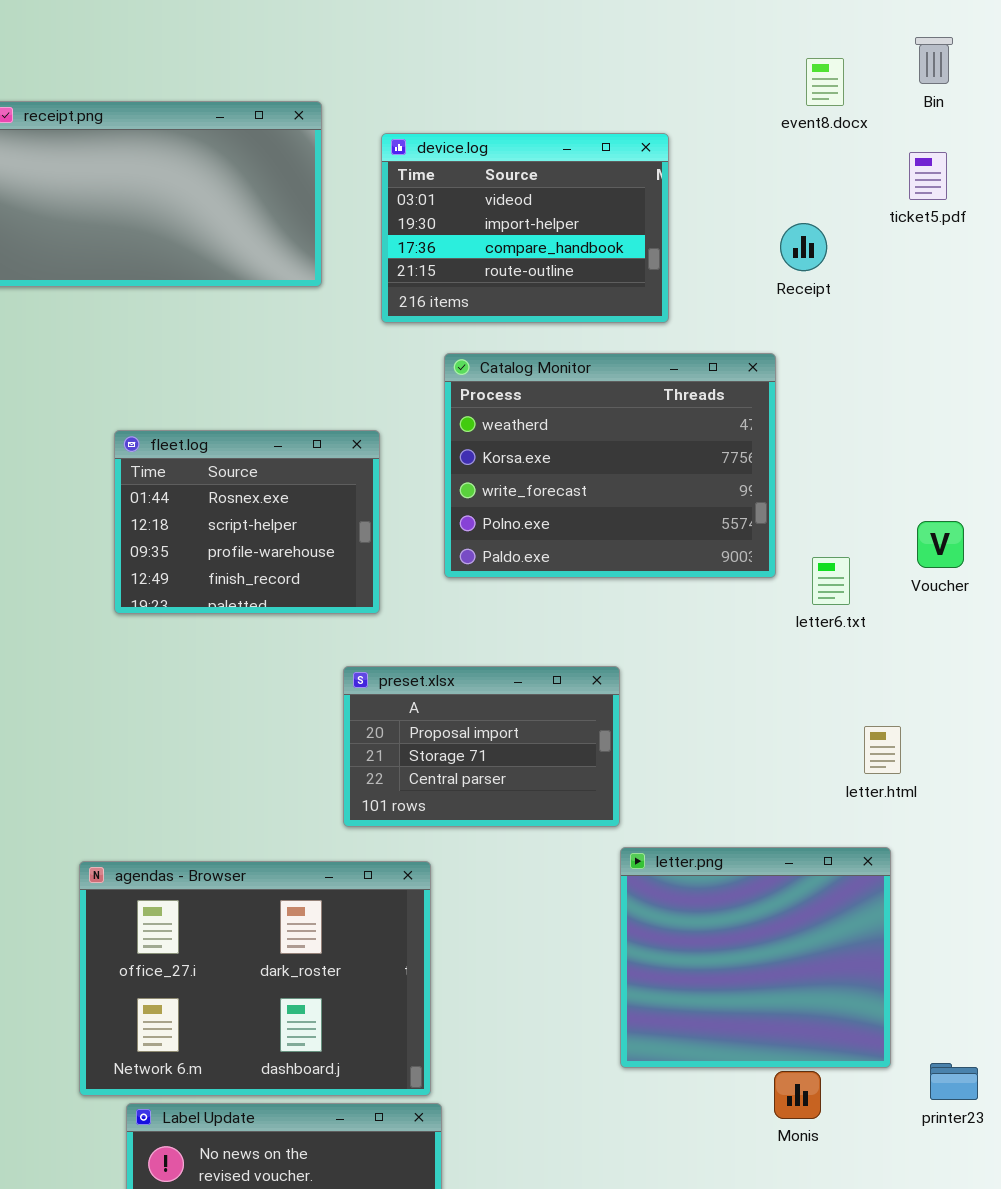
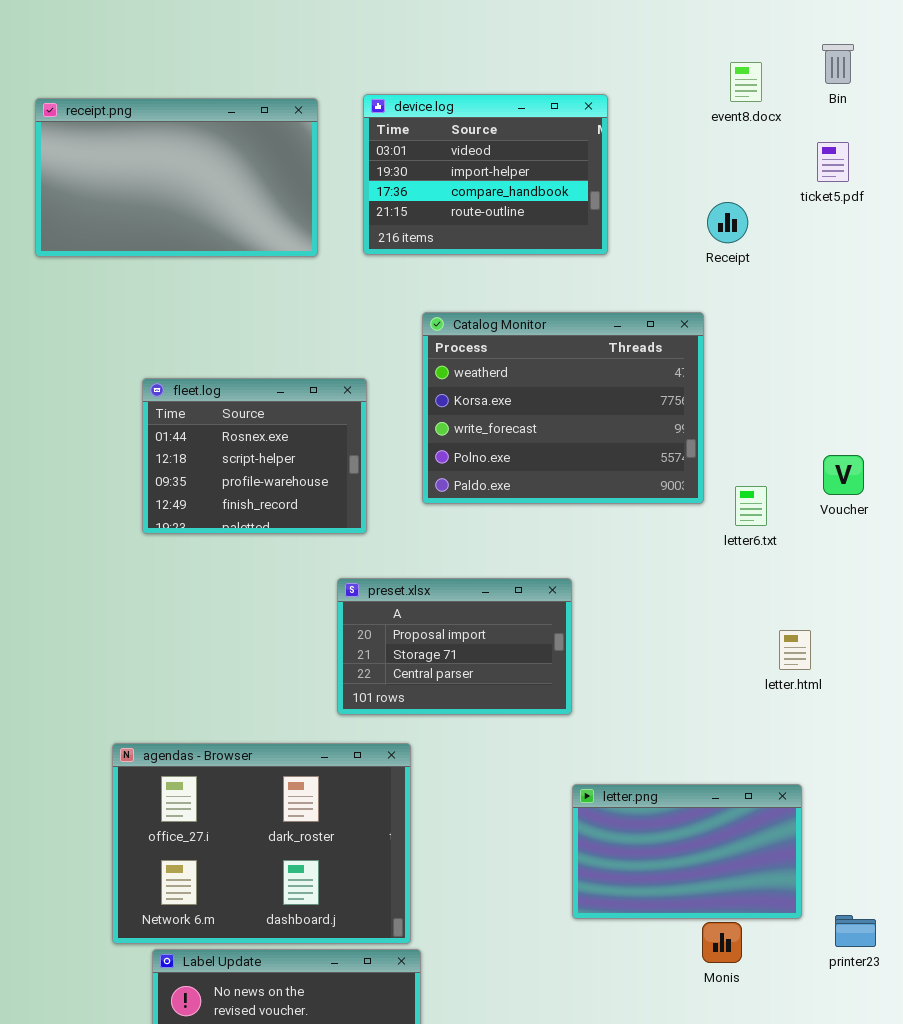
device.log: [381,133,669,323] -> [363,94,608,255], moved
letter.png: [620,847,891,1068] -> [572,784,802,919], resized

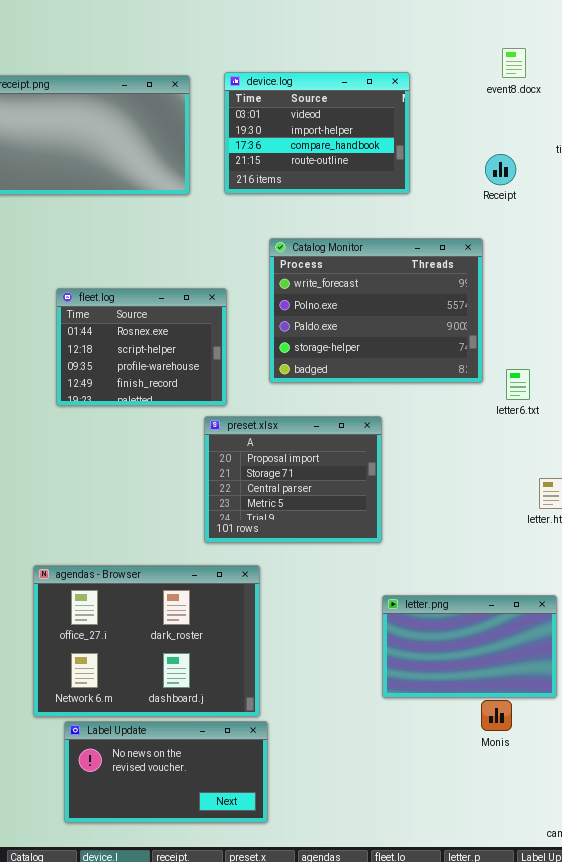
Catalog Monitor: [422,312,704,504] -> [269,238,483,383], scrolled down 2 rows
preset.xlsx: [337,578,572,715] -> [204,416,382,543], resized

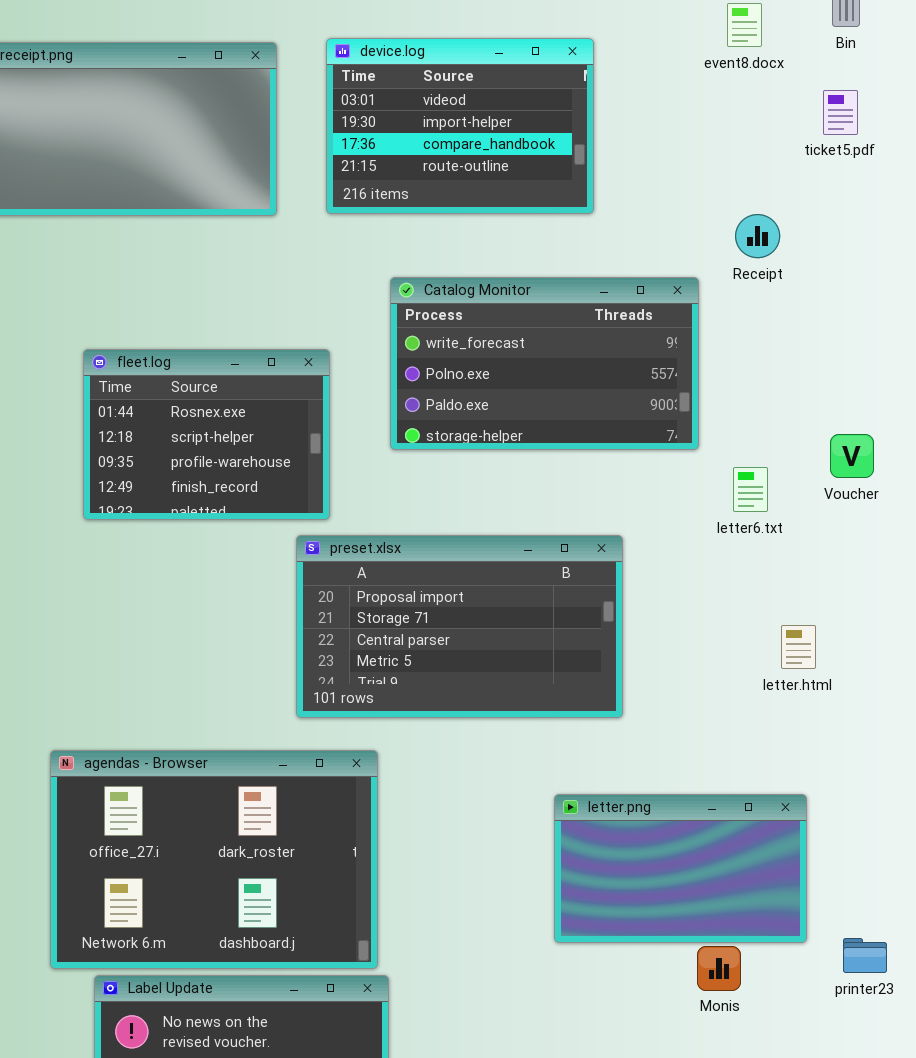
Receipt: [485,154,516,185] -> [735,214,780,258], moved
Catalog Monitor: [269,238,483,383] -> [390,277,699,450], resized
preset.xlsx: [204,416,382,543] -> [296,535,623,718], resized

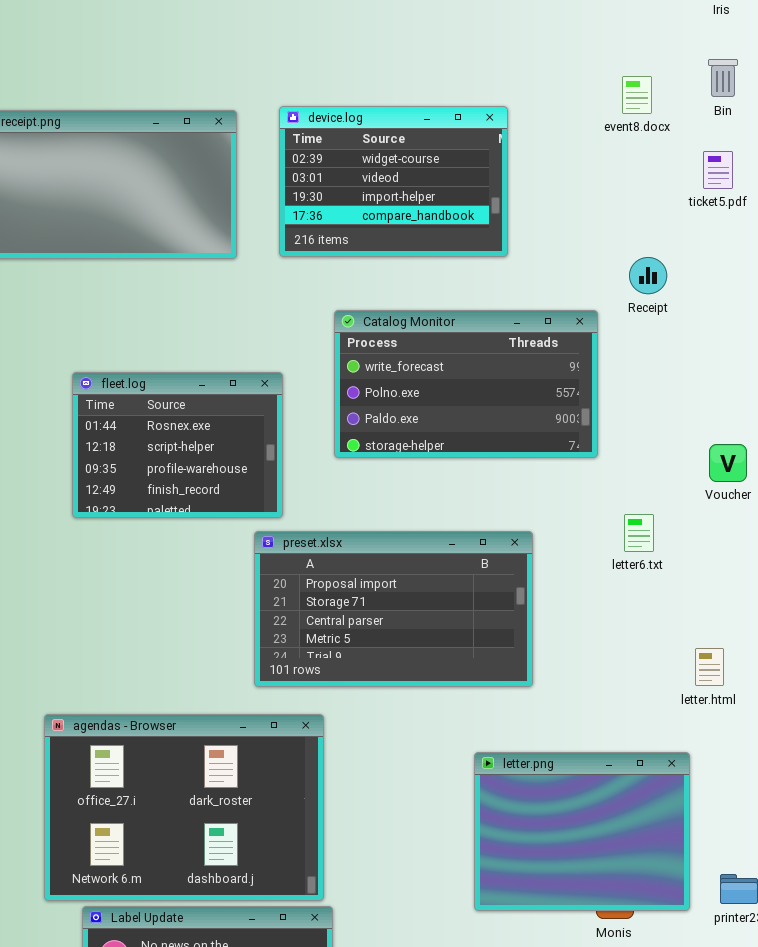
device.log: [326,38,594,214] -> [279,106,508,257], scrolled up 1 row
letter6.txt: [733,467,768,512] -> [624,514,654,552], moved
letter.html: [781,625,816,669] -> [695,648,724,686], moved
letter.png: [554,794,807,943] -> [474,752,690,911], resized

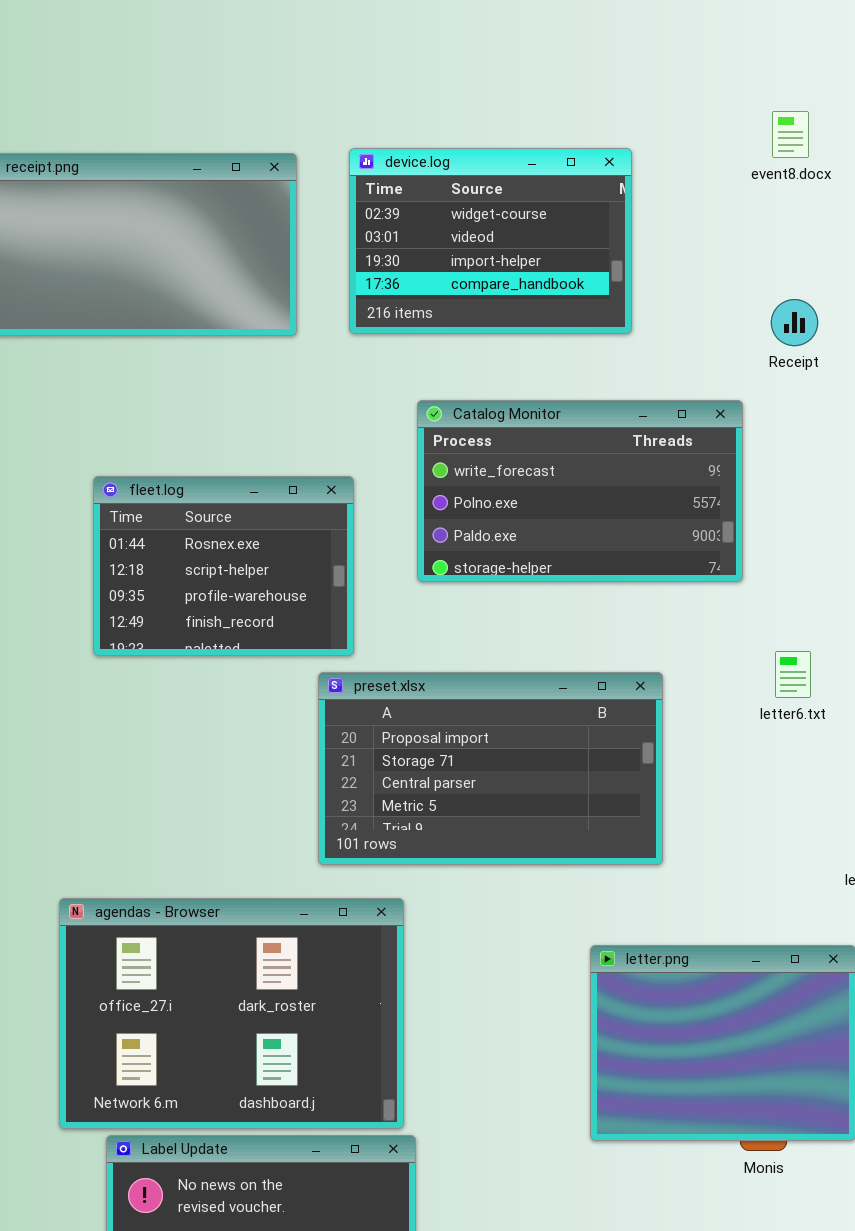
Receipt: [629,257,667,294] -> [771,299,818,346], moved

